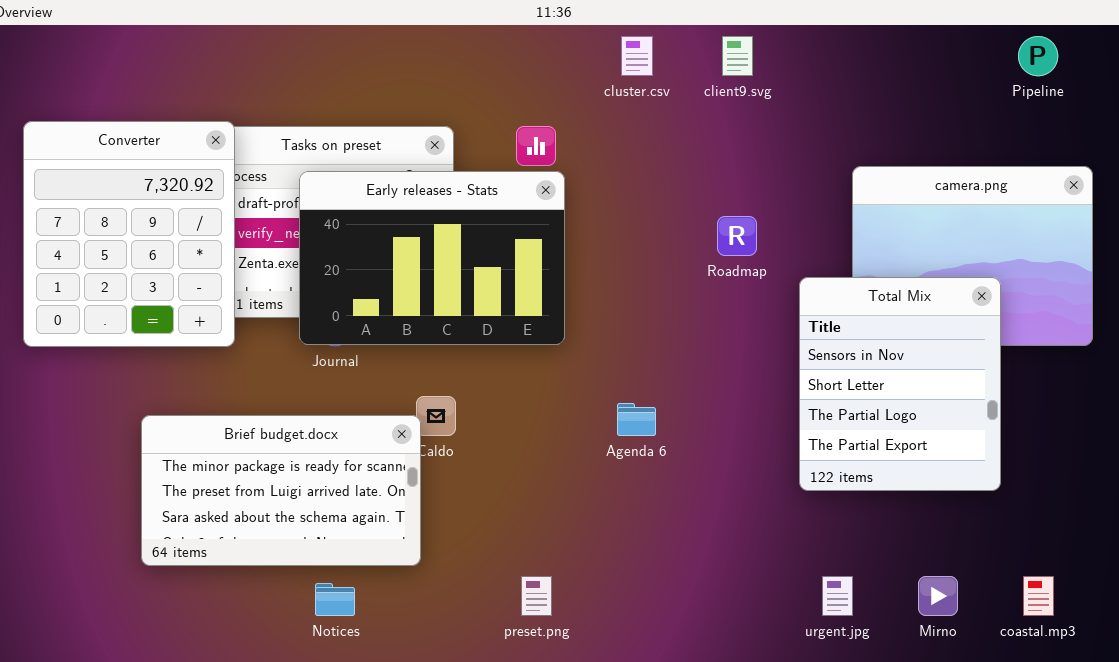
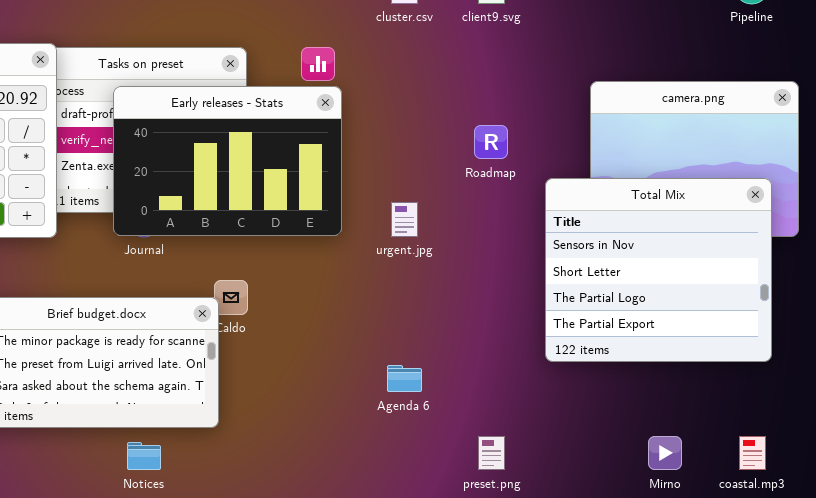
Total Mix: [799,277,1001,491] -> [545,178,772,362], resized
Agenda 6: [617,403,656,436] -> [387,365,422,392], moved
preset.png: [521,576,552,616] -> [478,436,505,470], moved
urgent.jpg: [822,576,853,616] -> [391,202,418,237], moved

